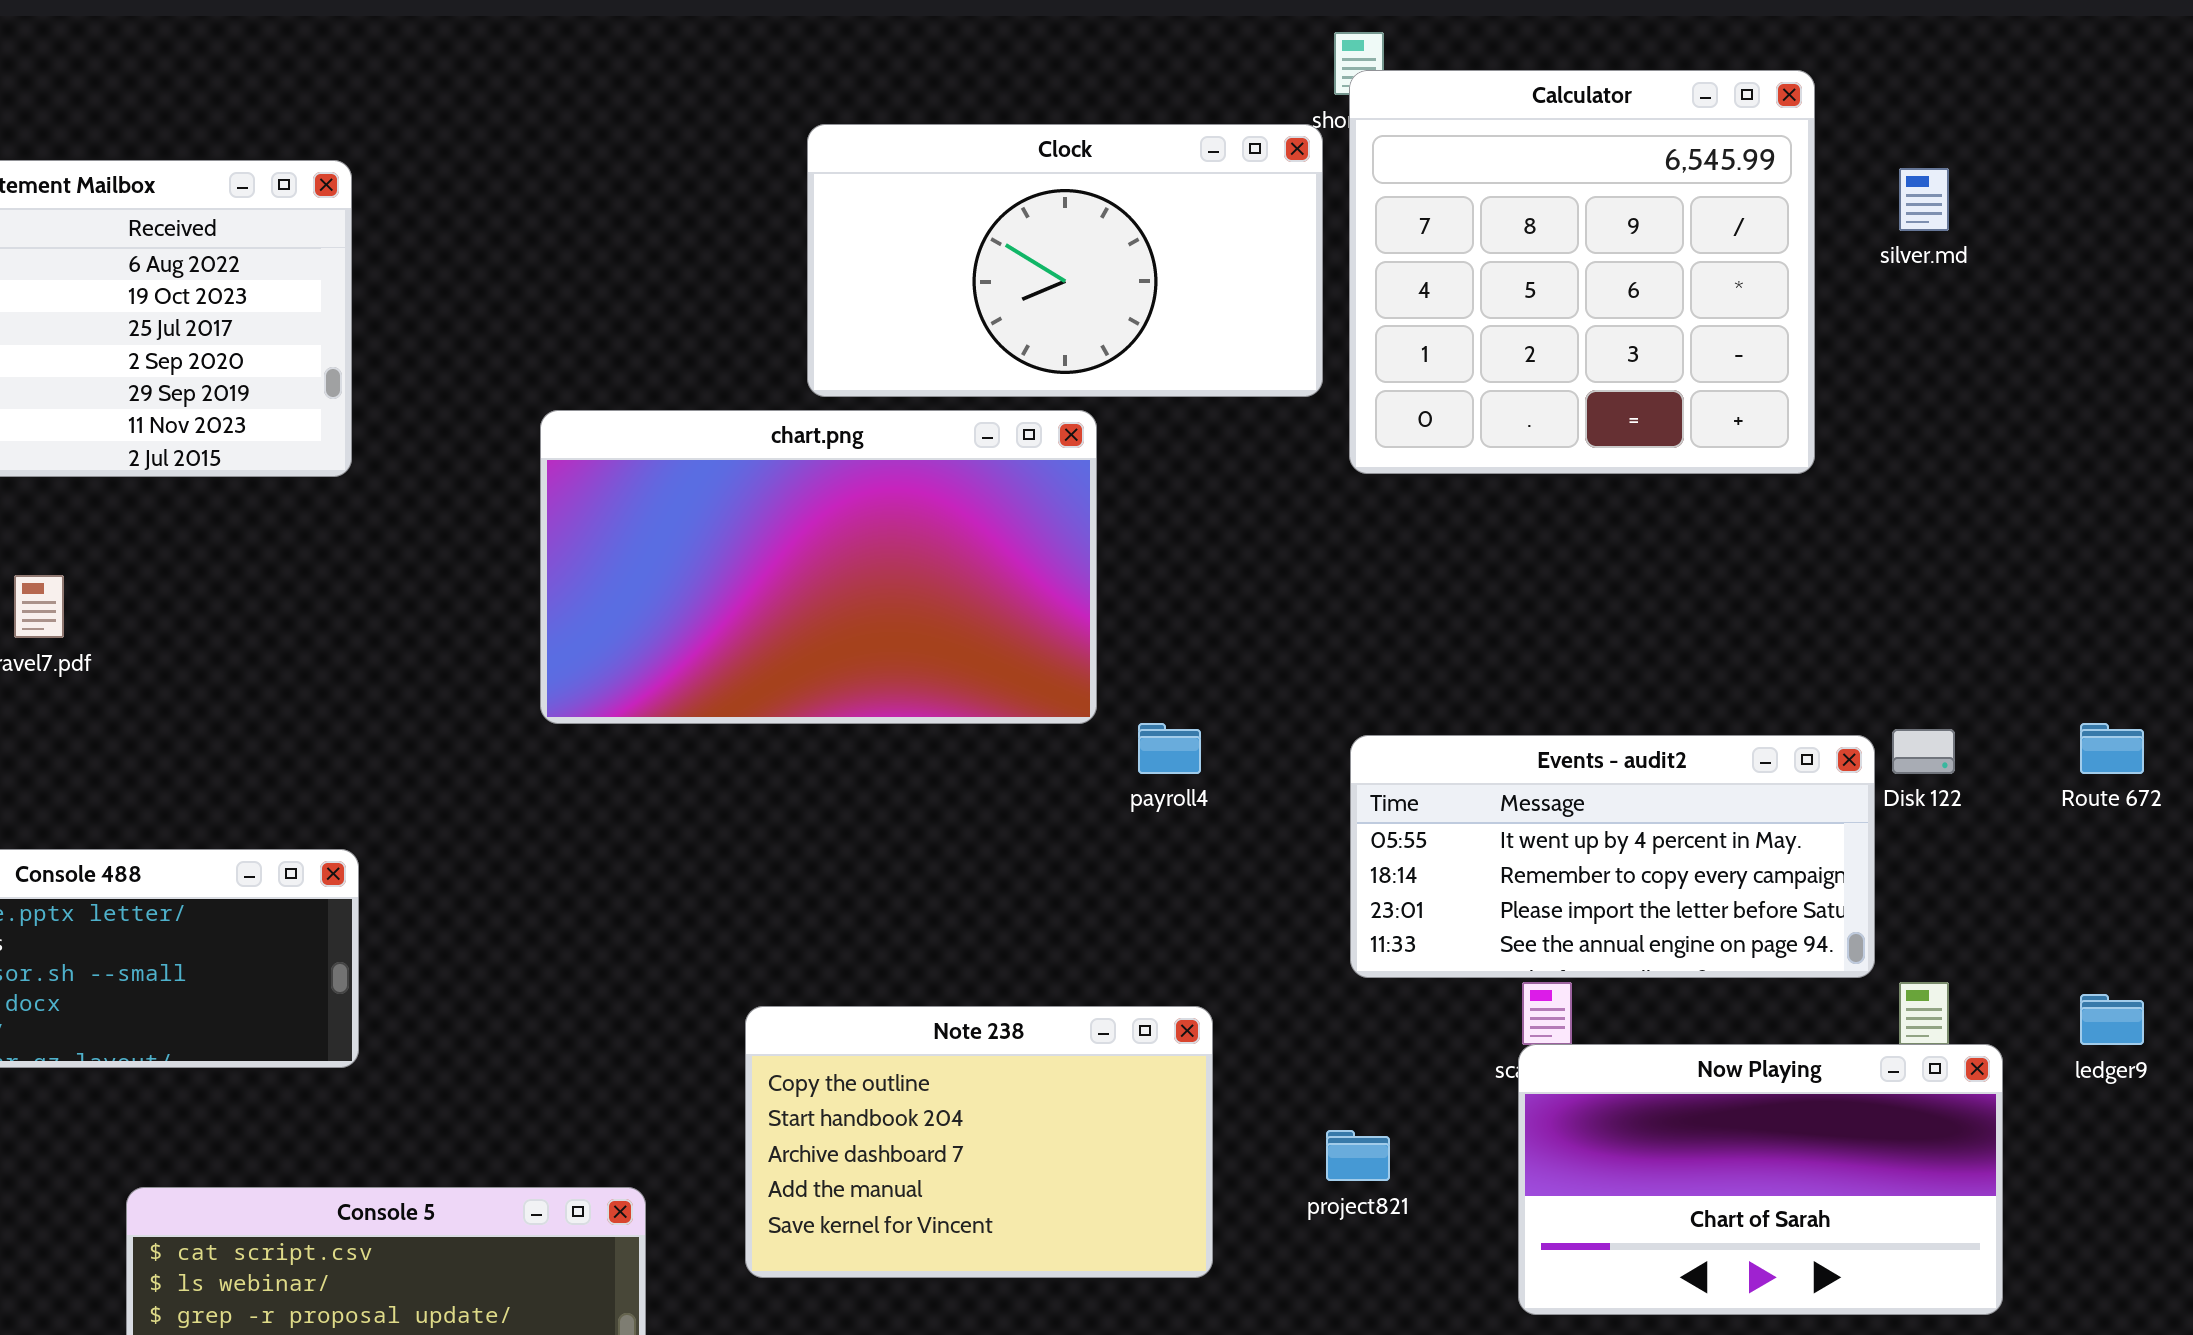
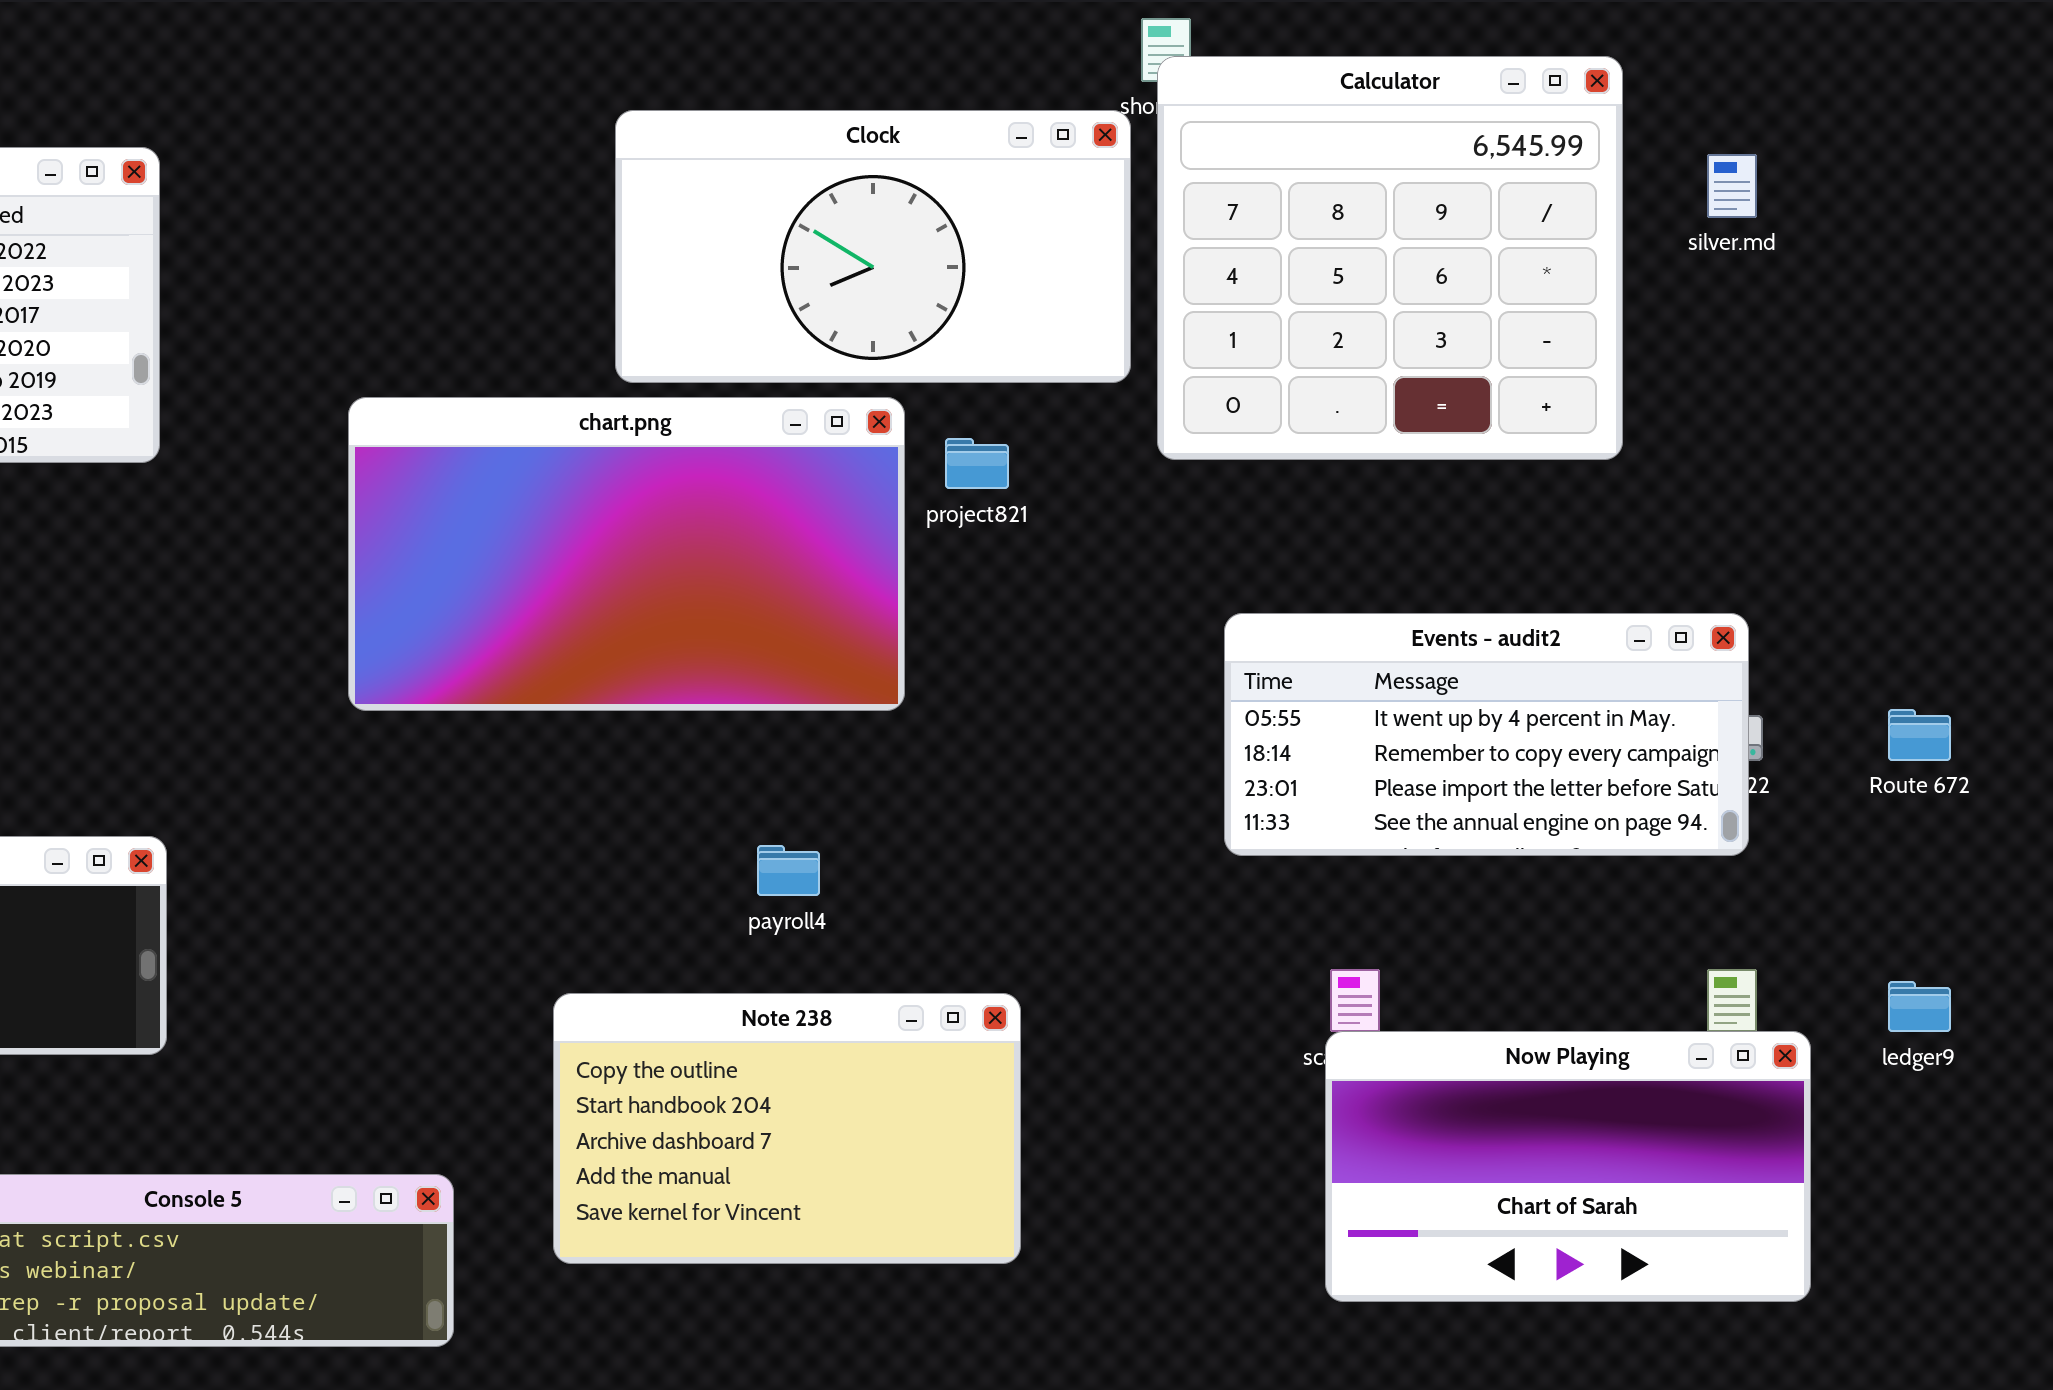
payroll4: [1138,723,1201,774] -> [757,845,820,896], moved
Events - audit2: [1350,735,1875,978] -> [1224,613,1749,856], moved
project821: [1326,1130,1390,1181] -> [945,438,1009,489], moved

